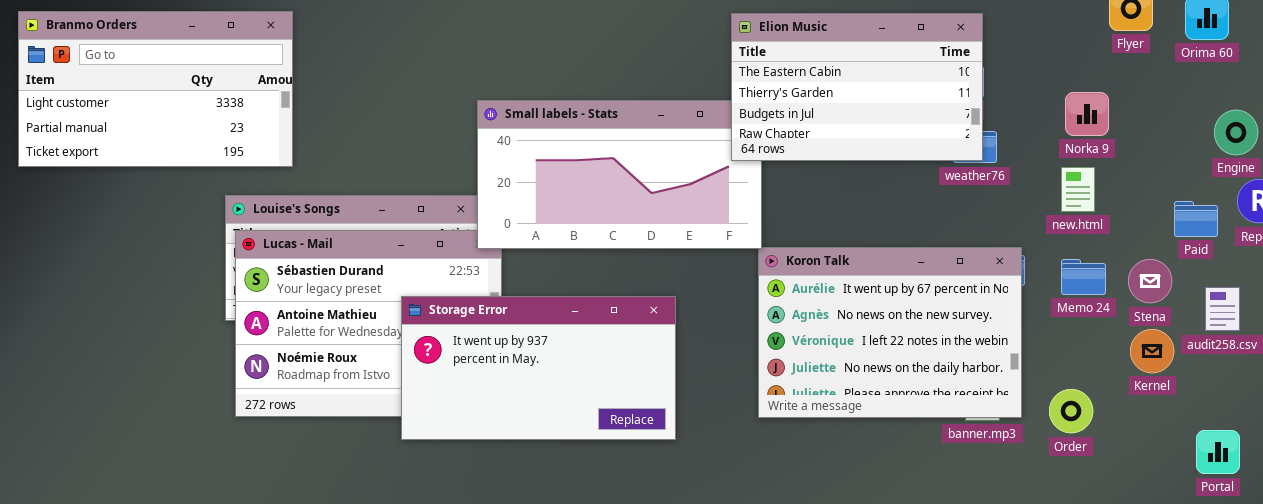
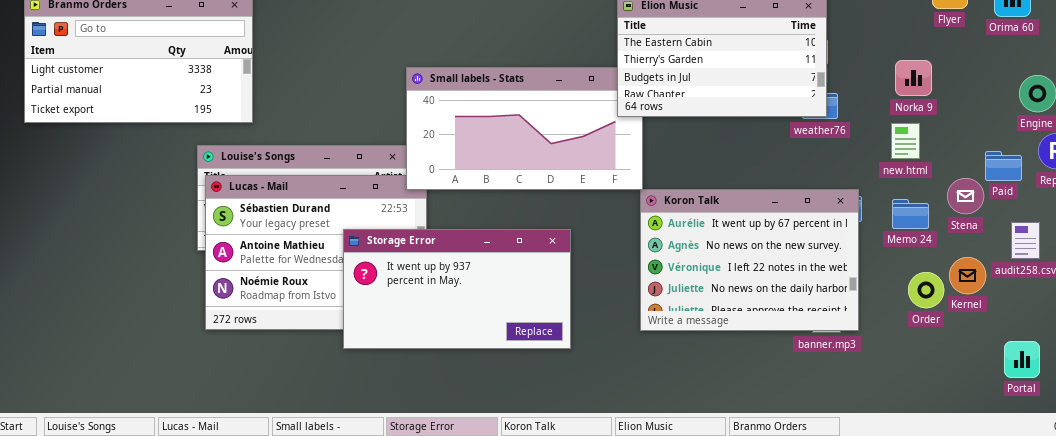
Stena: [1128,259,1172,303] -> [947,178,984,214], moved
Order: [1049,389,1093,433] -> [908,272,944,308], moved

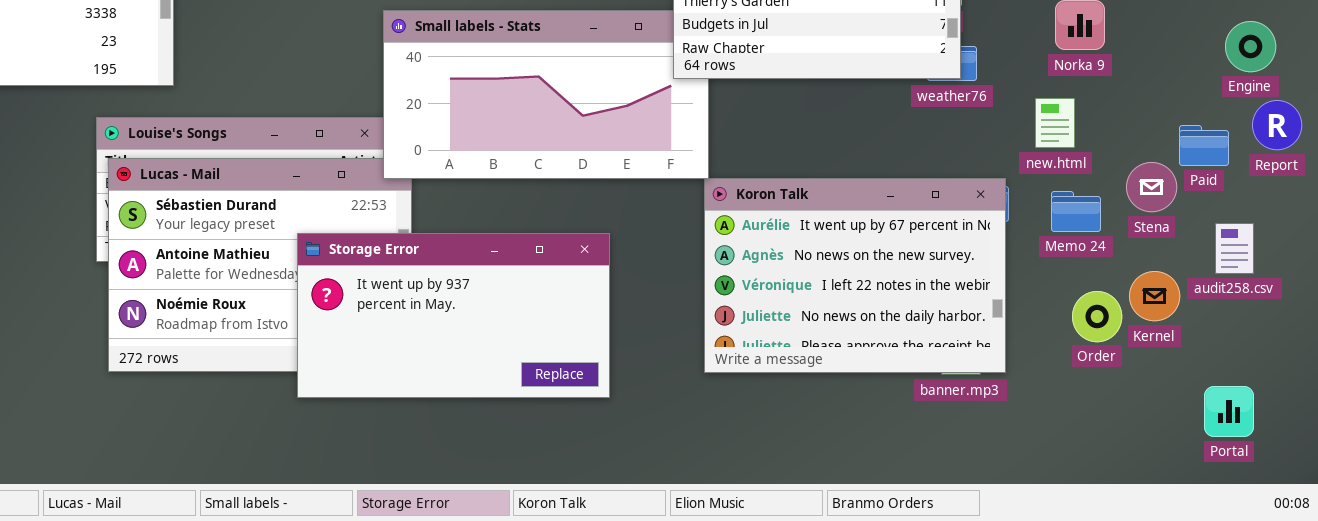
new.html: [891,123,920,159] -> [1035,98,1075,148], moved

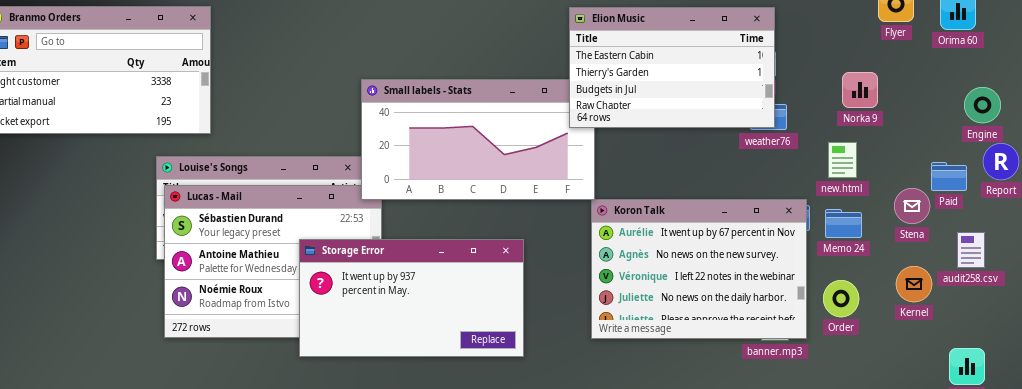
Memo 24: [1051,191,1101,232] -> [825,209,862,238], moved
Order: [1072,291,1122,342] -> [823,280,859,317], moved

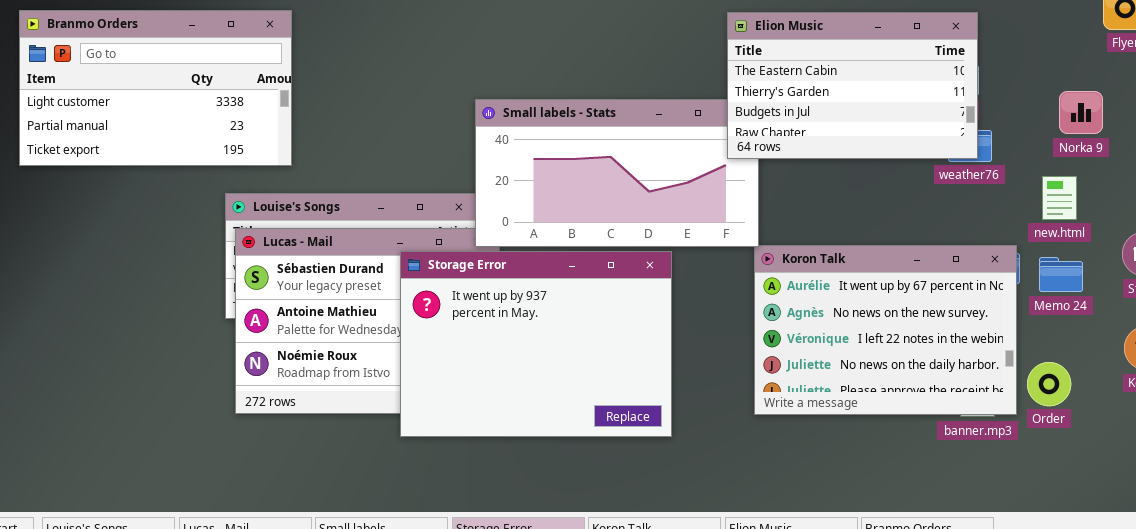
Storage Error: [299,239,524,357] -> [400,251,672,437], resized
Order: [823,280,859,317] -> [1027,362,1071,406], moved

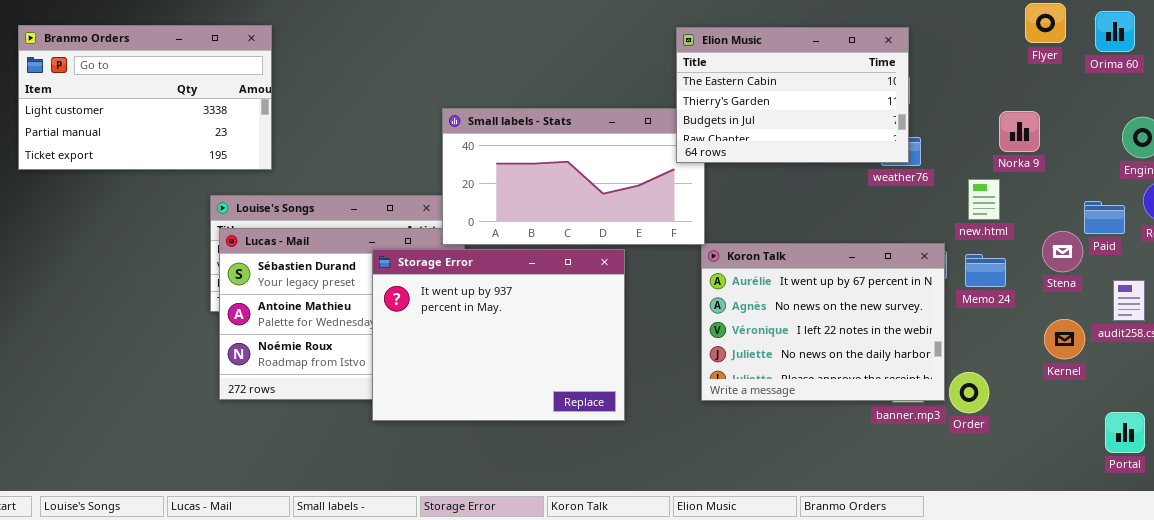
Norka 9: [1059,91,1103,134] -> [999,111,1040,152], moved
Order: [1027,362,1071,406] -> [949,372,989,413], moved

